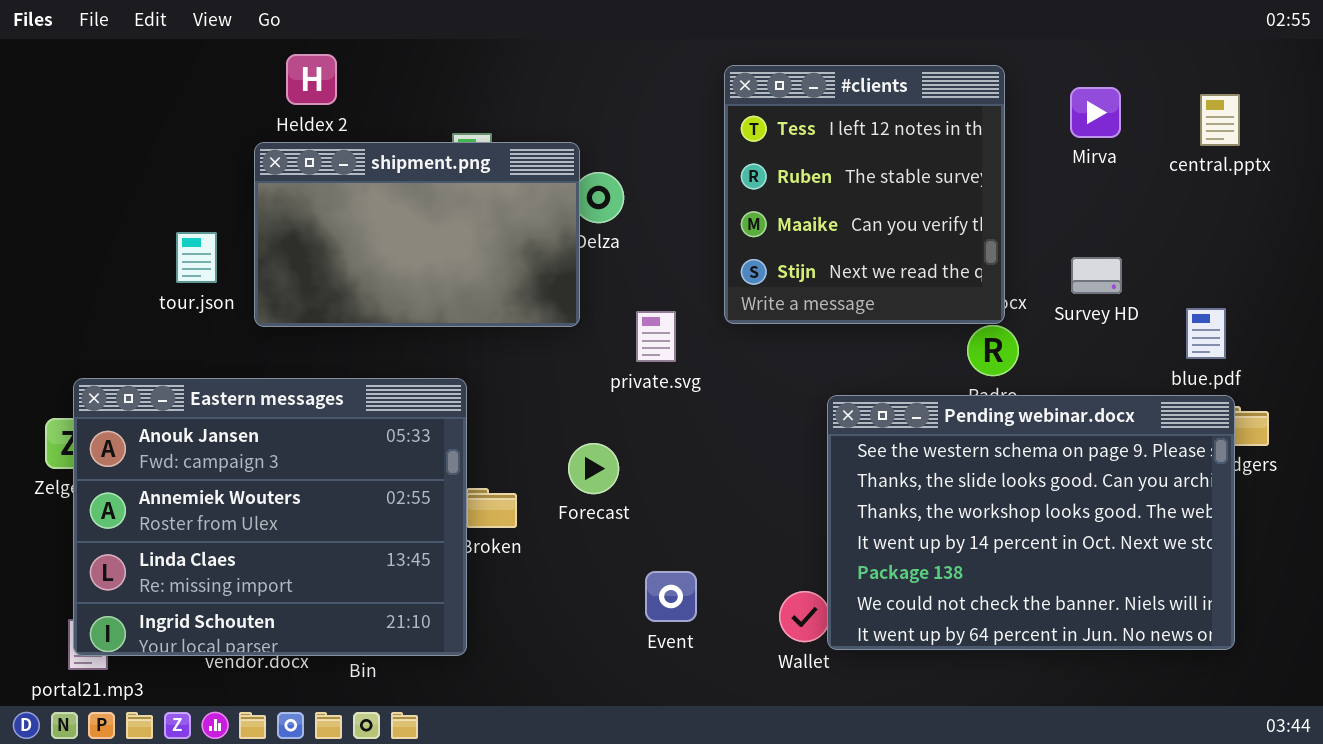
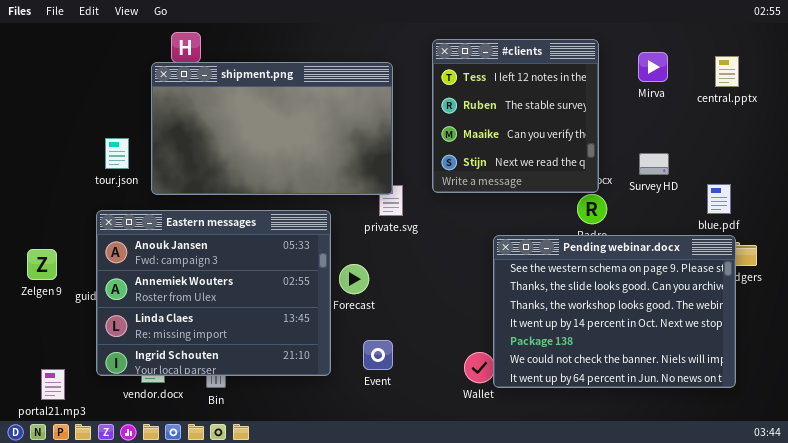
shipment.png: [254,142,580,327] -> [151,62,393,195], resized
Eastern messages: [73,378,467,656] -> [96,210,331,376], moved
Event: [645,571,697,622] -> [363,340,393,370], moved

